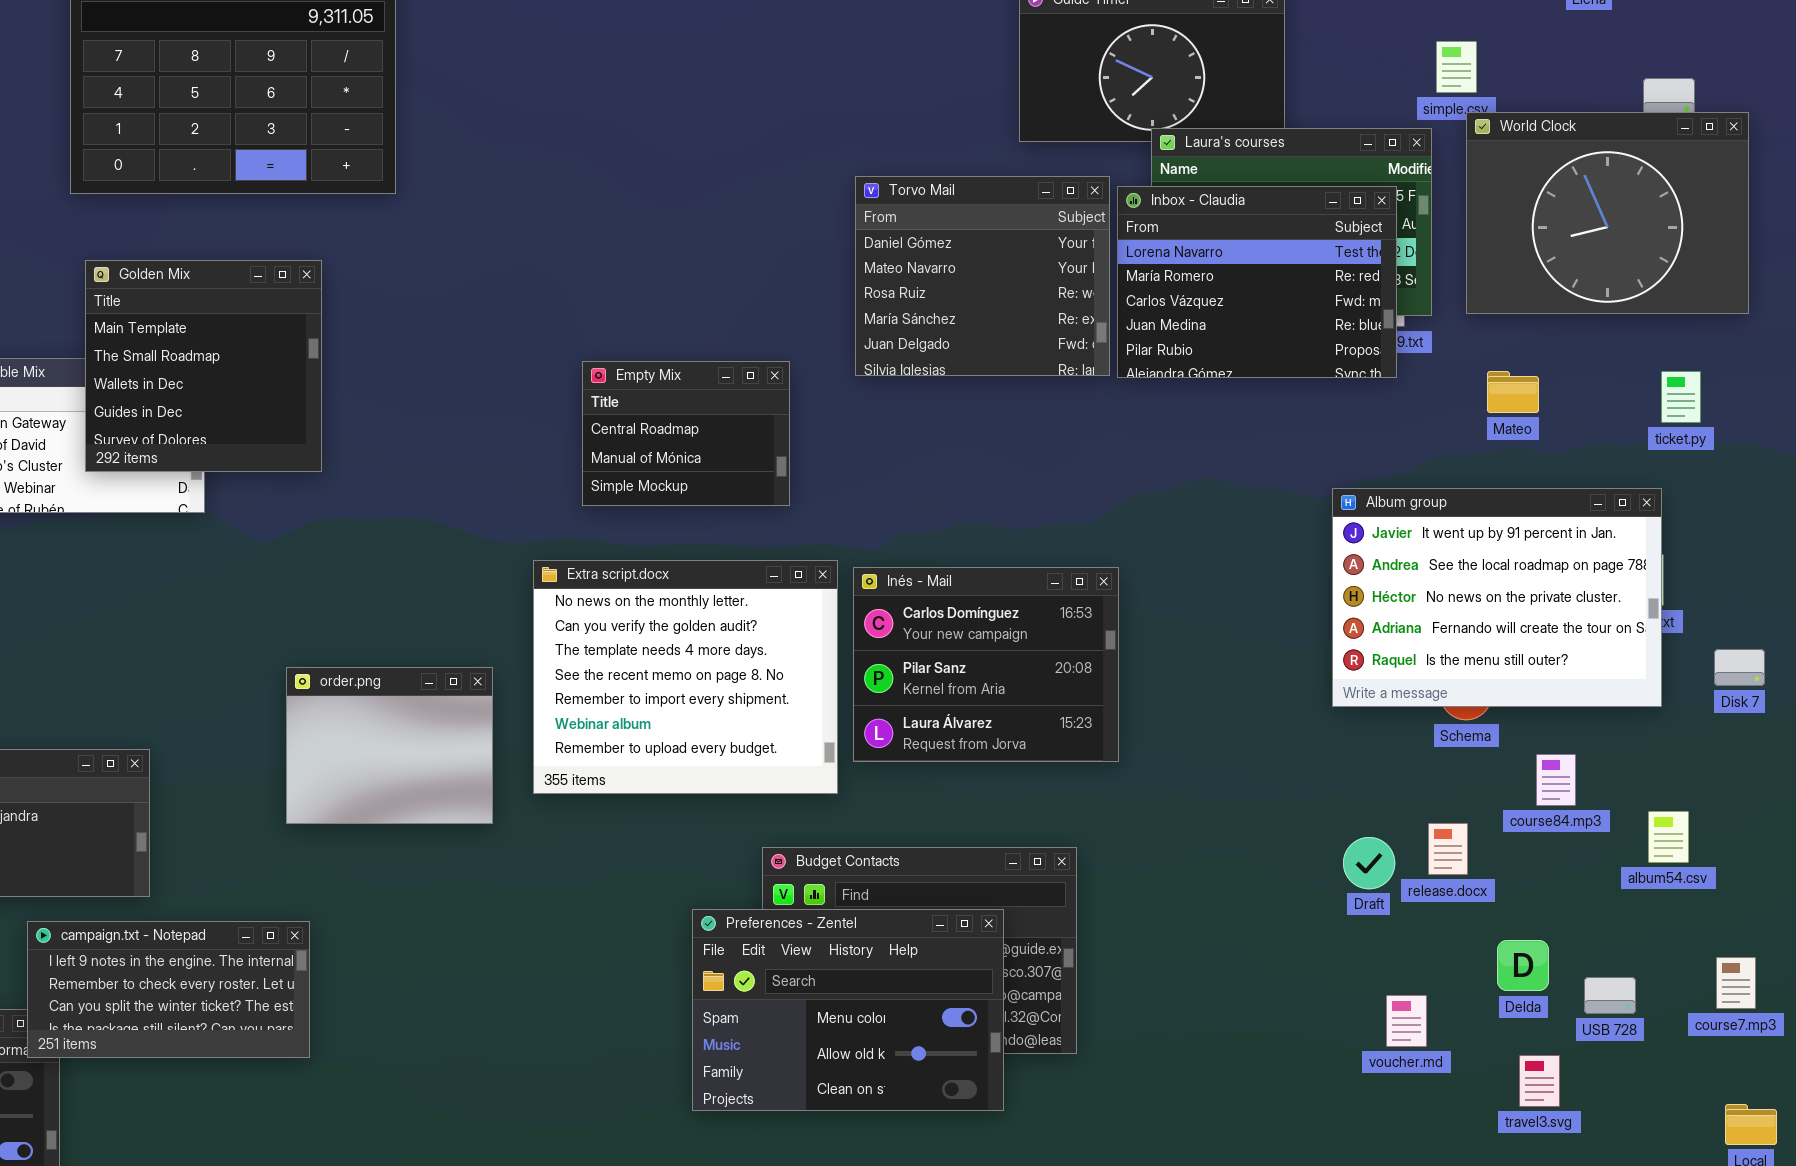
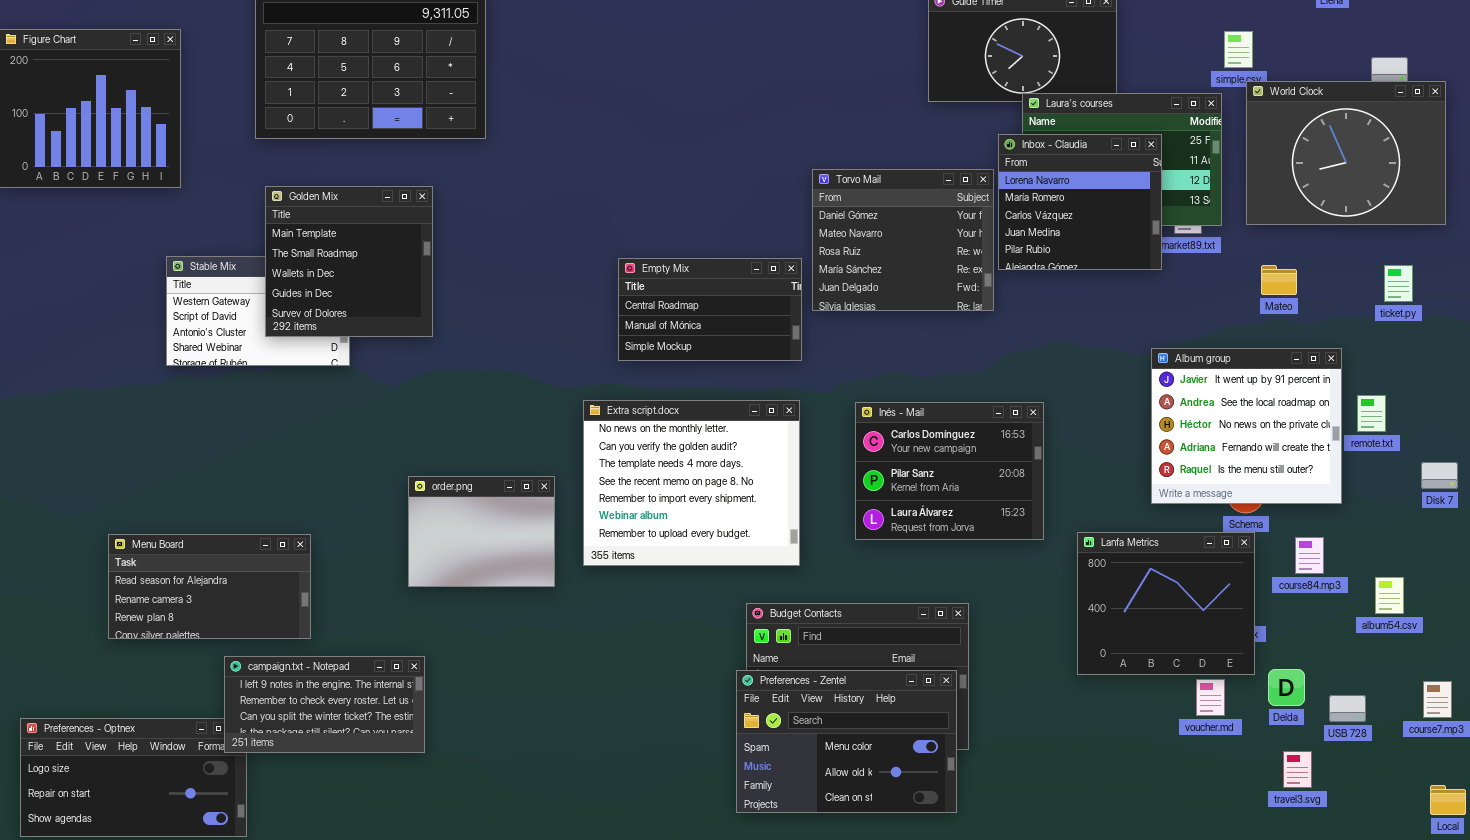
Torvo Mail: [855,176,1110,376] -> [812,169,994,311], moved
Inbox - Claudia: [1117,186,1397,378] -> [998,134,1162,270], resized
Empty Mix: [582,361,790,506] -> [618,258,802,361], resized
Album group: [1332,488,1662,707] -> [1151,348,1342,504], resized
Inés - Mail: [853,567,1119,762] -> [855,402,1044,540], moved
Lanfa Metrics: none -> [1077,532,1255,675], opened
Preferences - Zentel: [692,909,1004,1111] -> [736,670,957,813], moved
voucher.md: [1386,995,1427,1047] -> [1196,679,1225,716], moved

